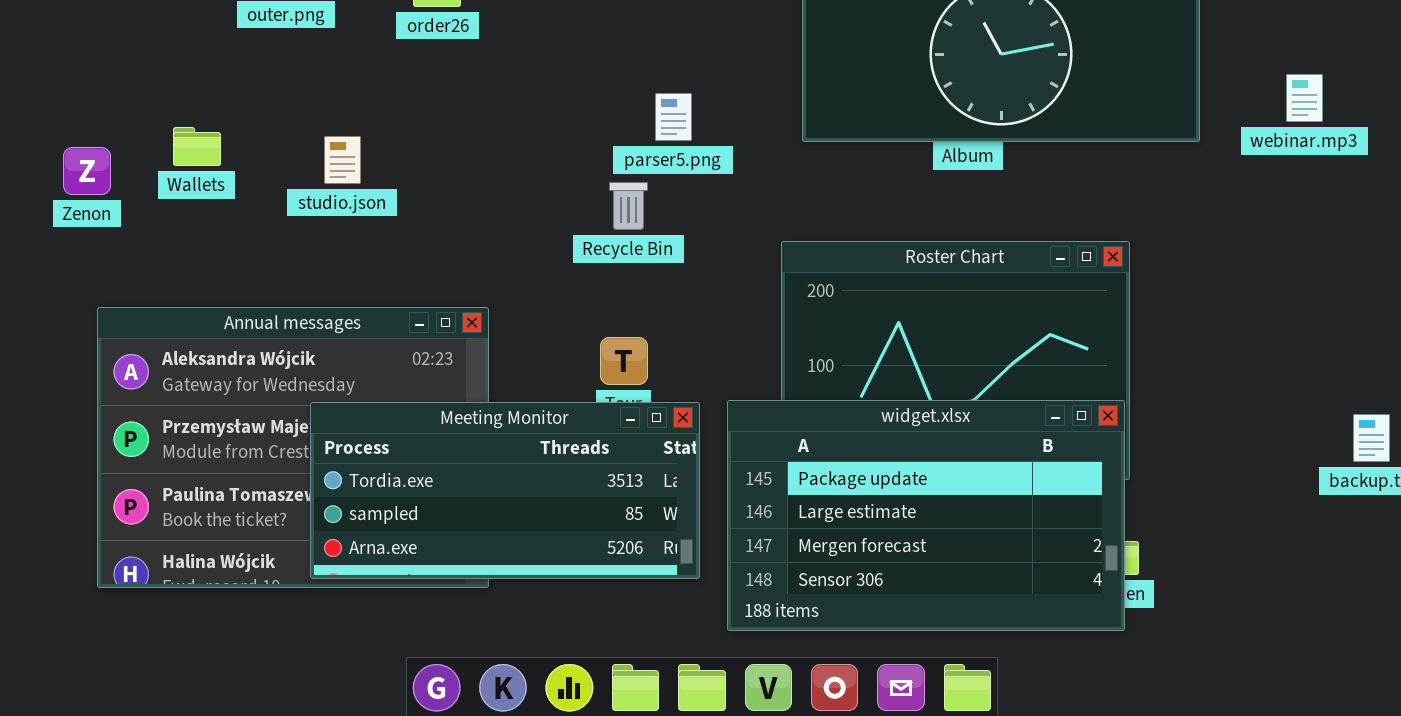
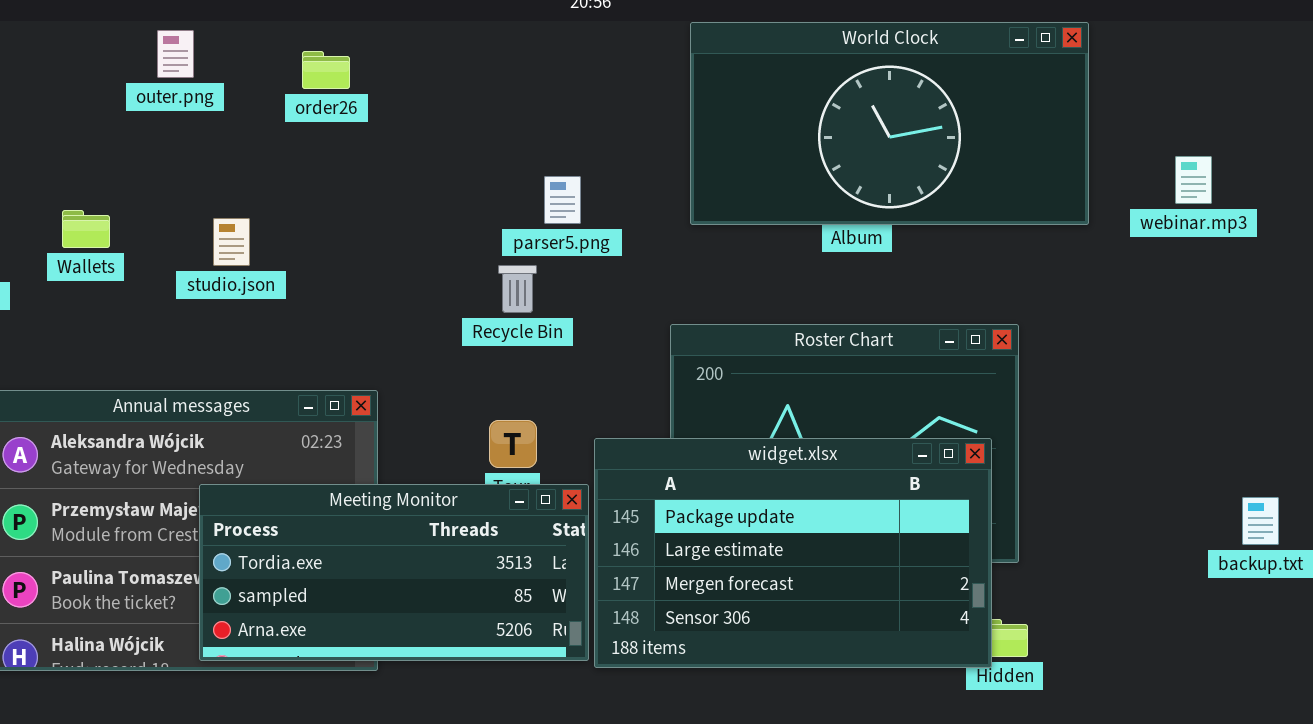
widget.xlsx: [727,400,1125,631] -> [594,438,992,668], moved

